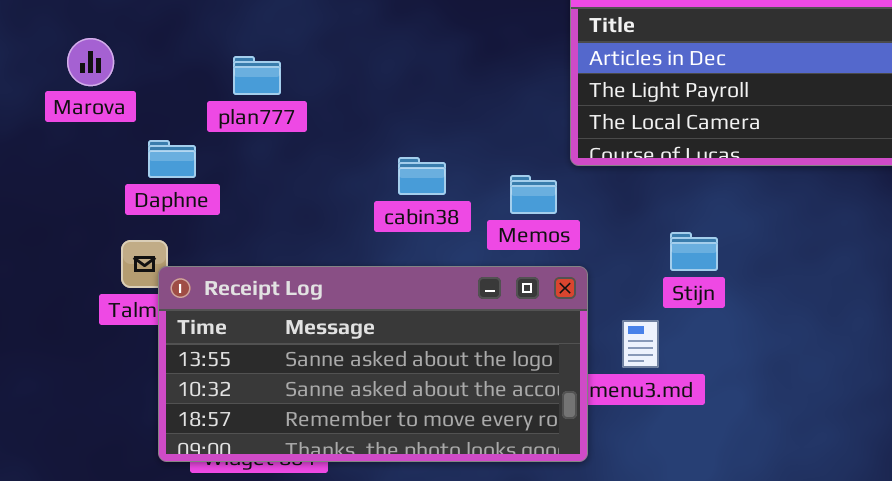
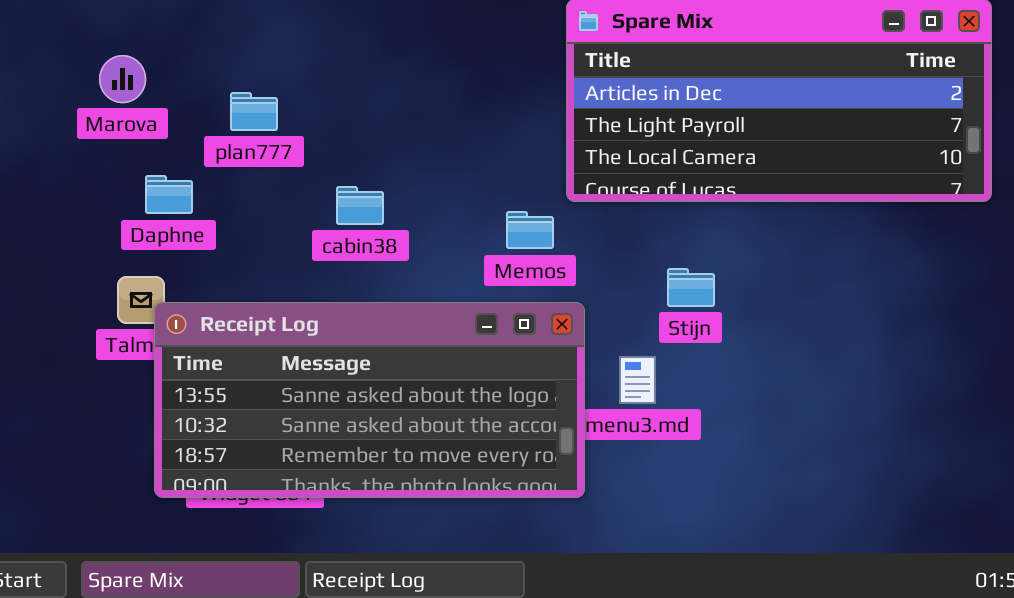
Marova: [67,38,114,86] -> [99,55,146,103], moved
cabin38: [398,157,446,195] -> [336,186,384,225], moved

